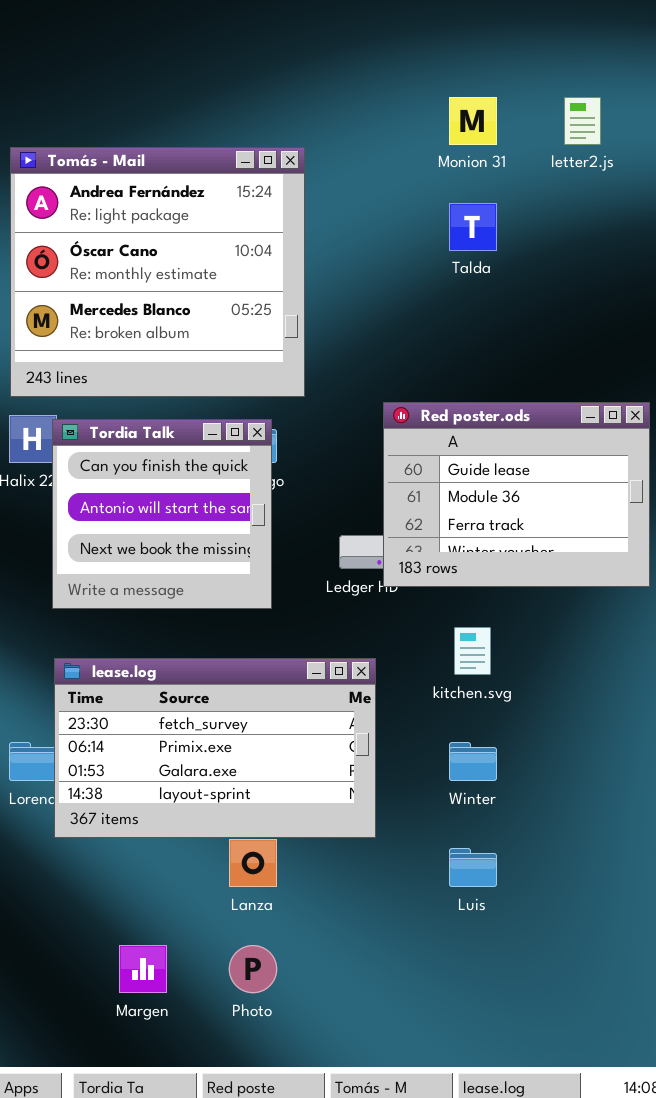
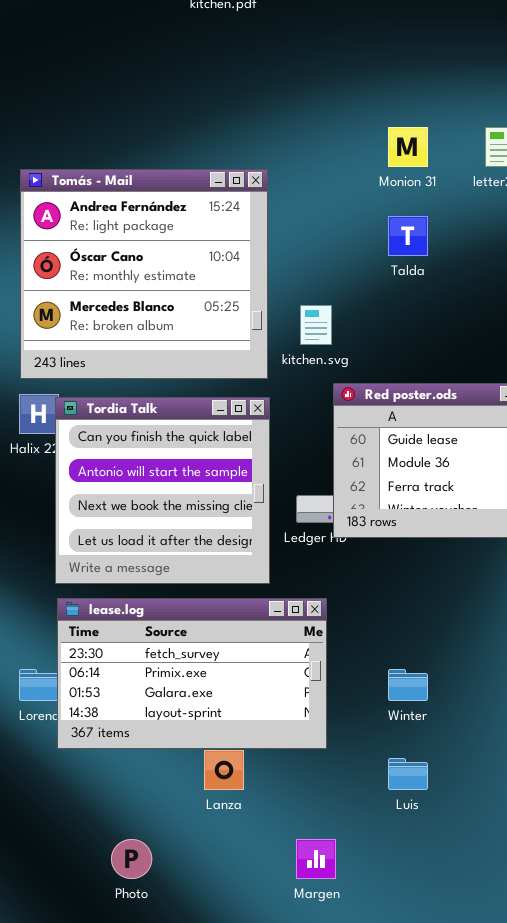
Tordia Talk: [52,419,272,609] -> [55,397,270,584], resized
kitchen.svg: [454,627,491,675] -> [300,305,332,345], moved
Margen: [119,945,167,993] -> [296,839,336,879], moved
Photo: [229,945,277,993] -> [111,839,152,879], moved

